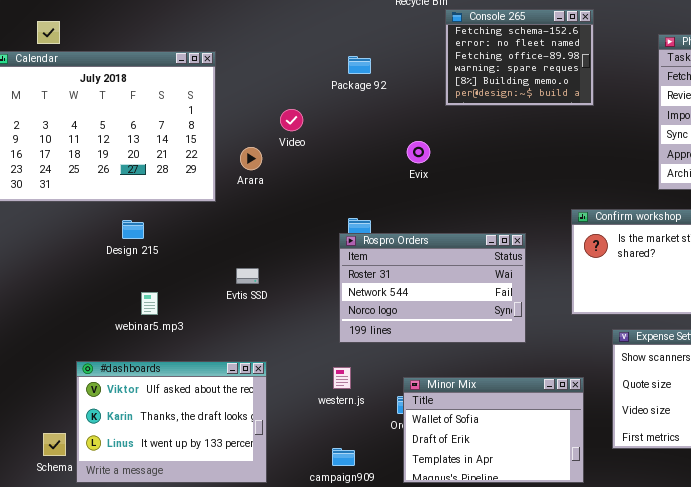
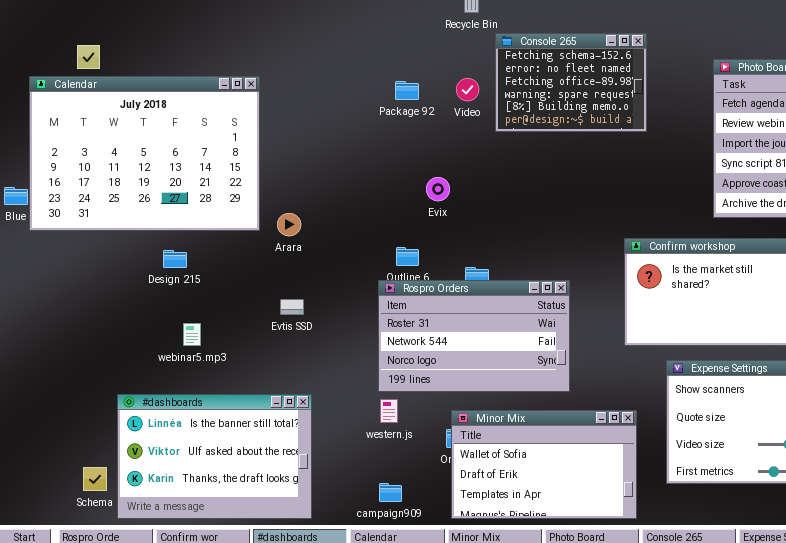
Video: [280,109,303,131] -> [456,78,479,101], moved
Evix: [407,141,430,163] -> [426,177,450,201], moved
Arara: [240,147,262,170] -> [277,213,301,236], moved
Rospro Orders: [339,233,526,343] -> [378,280,570,392], moved
#dashboards: [76,361,267,483] -> [117,394,312,519], scrolled up 1 row

